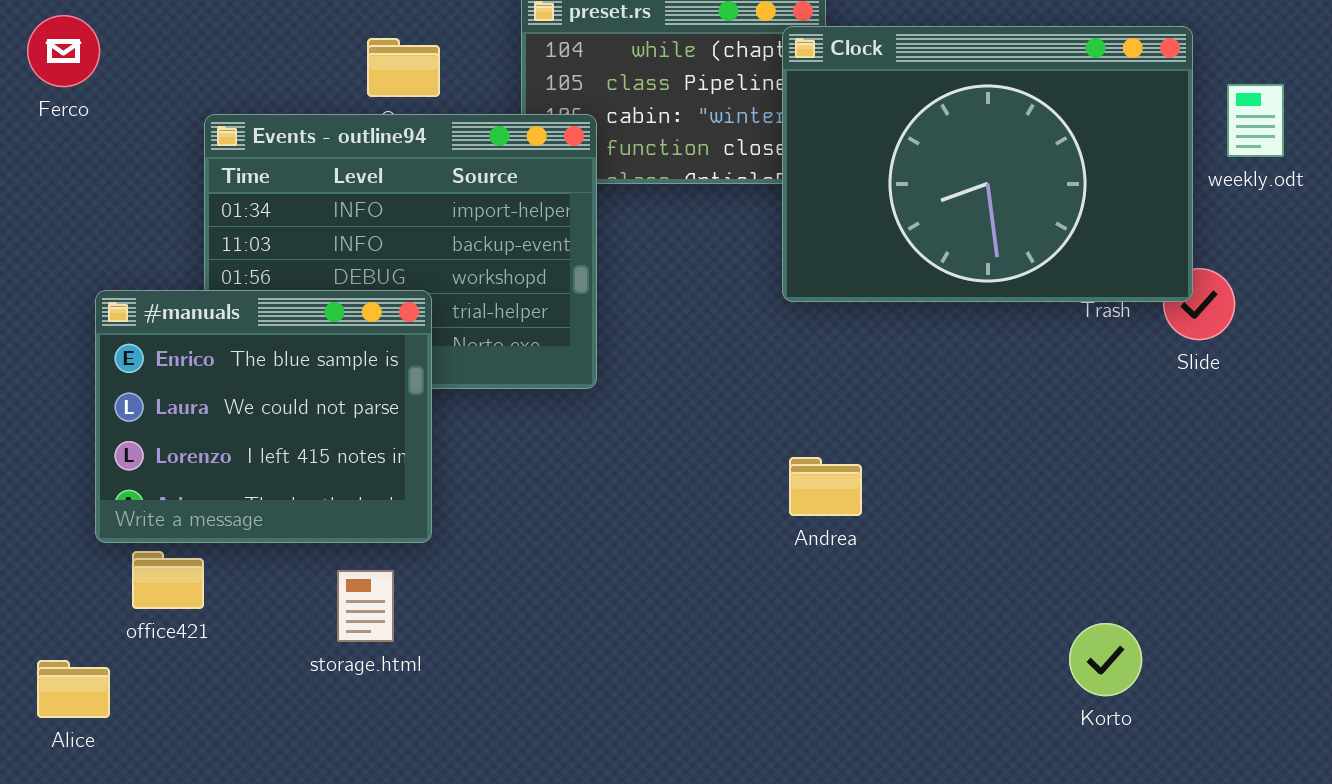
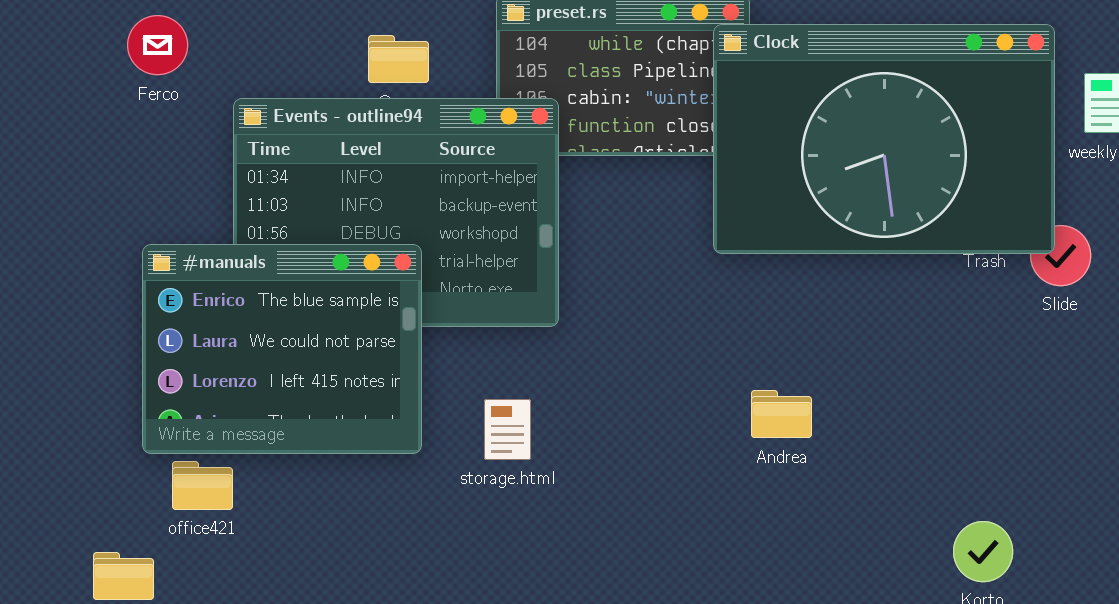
Ferco: [27,15,100,87] -> [127,15,188,75], moved
Andrea: [789,457,862,516] -> [751,390,812,438], moved
storage.html: [337,570,394,642] -> [484,399,531,460], moved

